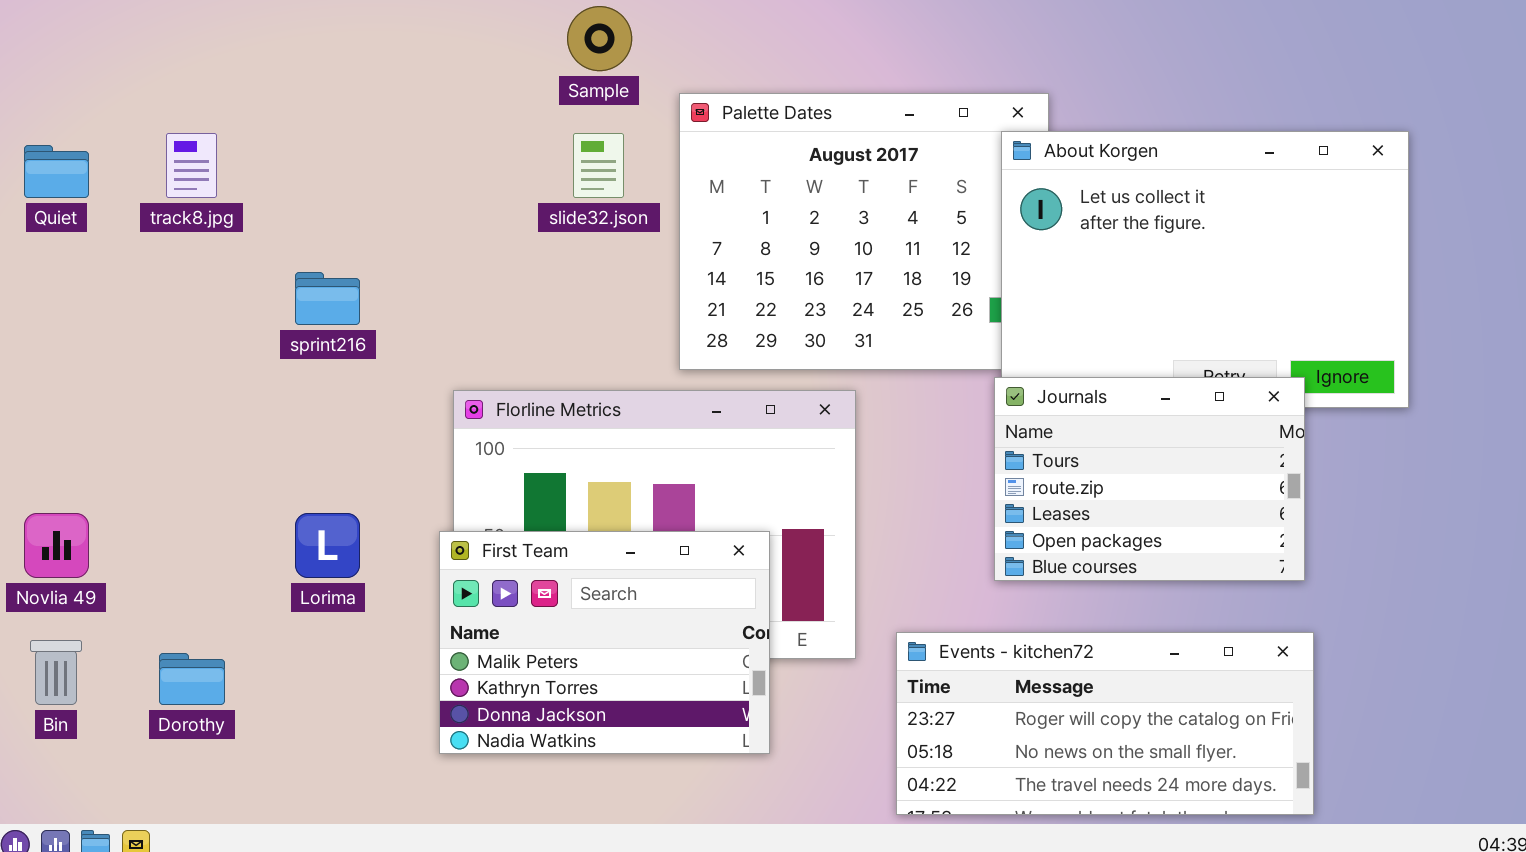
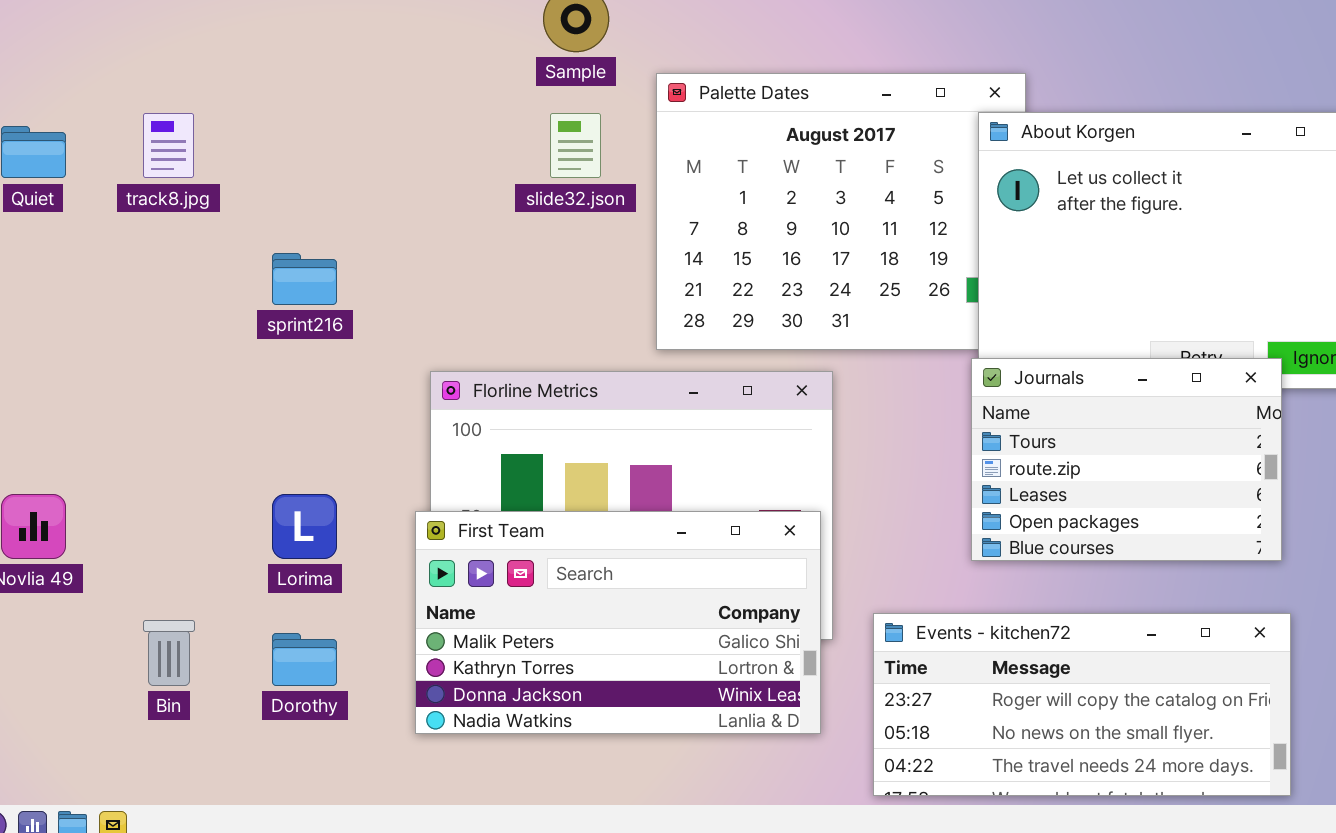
First Team: [439,531,770,754] -> [415,511,821,734], resized
Bin: [30,640,82,705] -> [143,620,195,686], moved
Dorothy: [159,653,225,705] -> [272,633,337,686], moved

